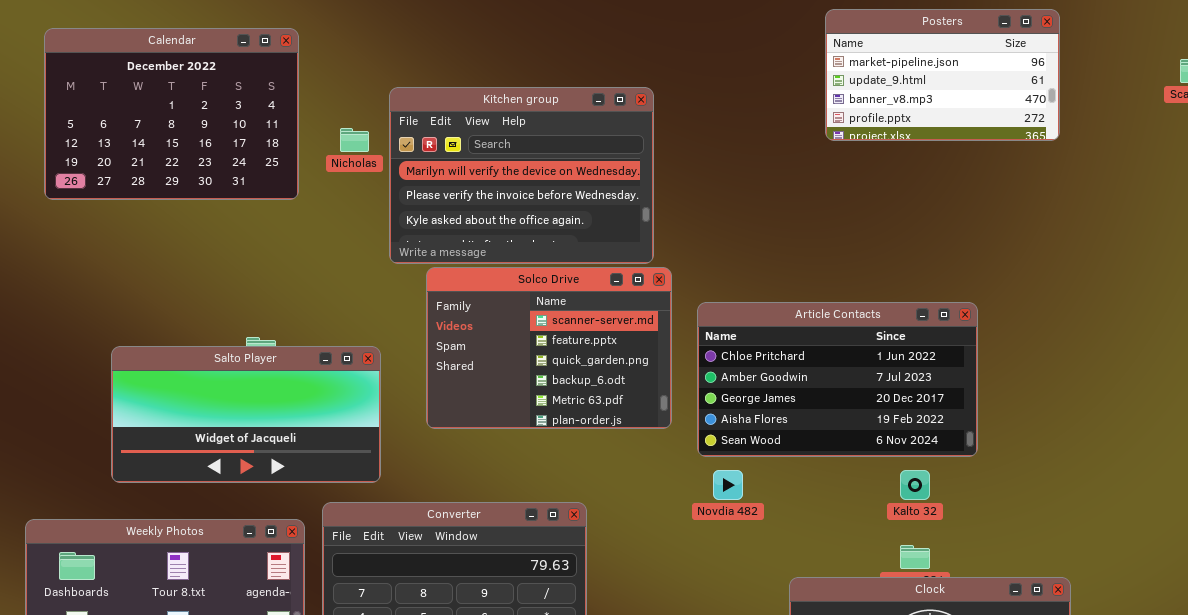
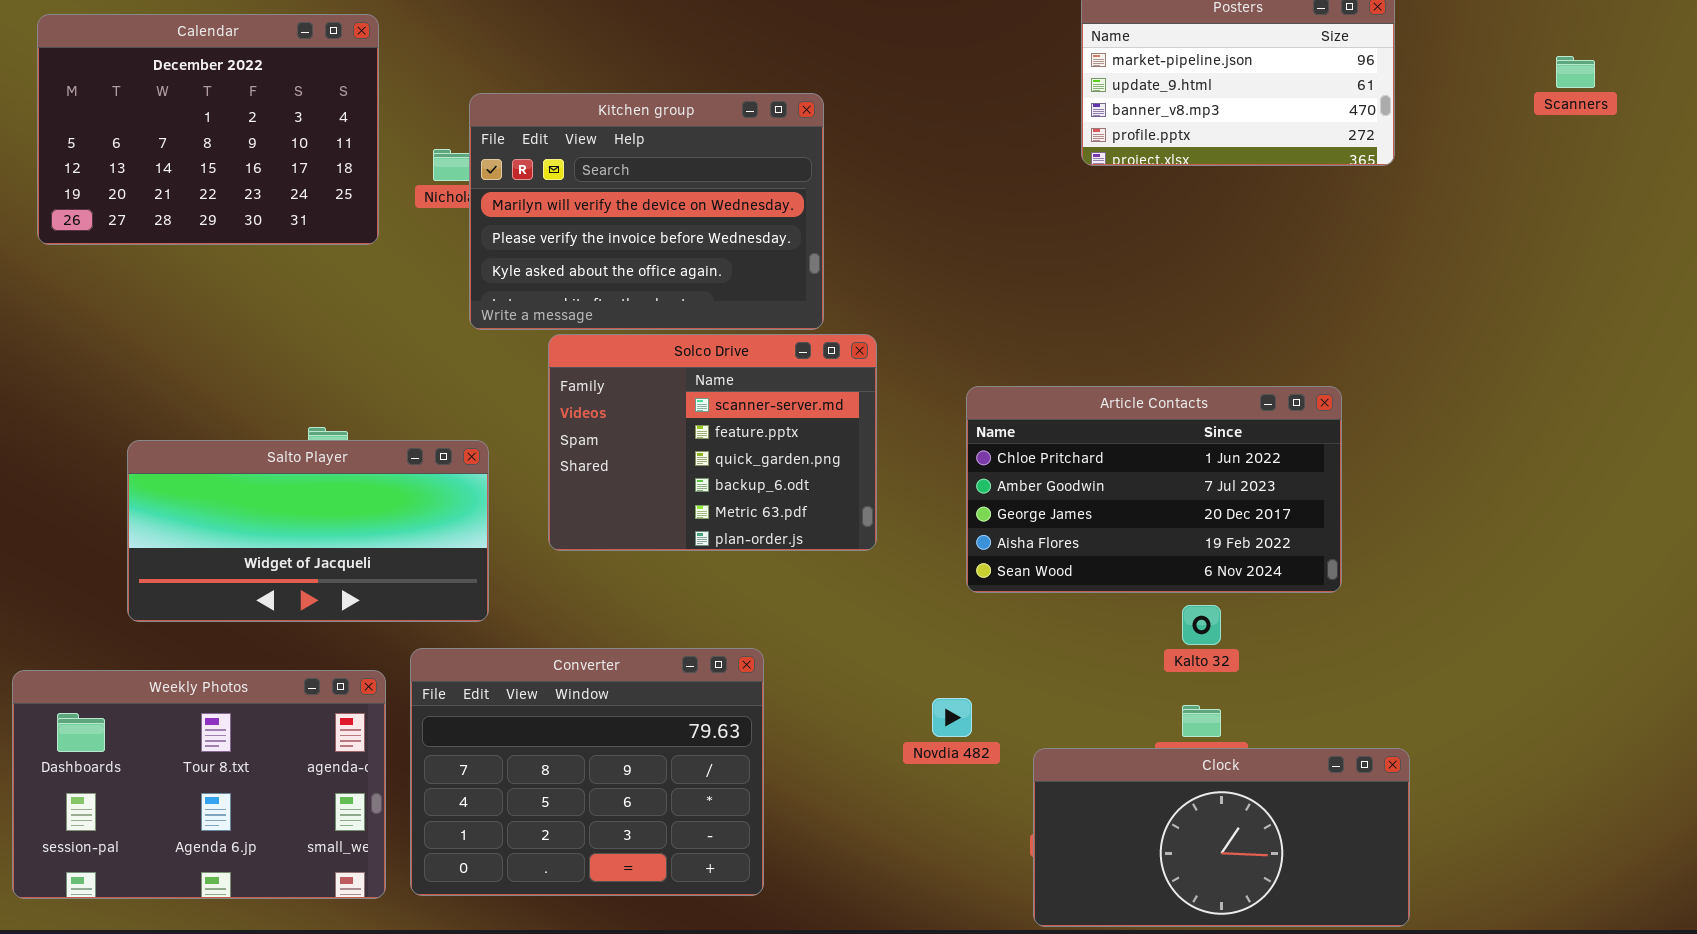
Kitchen group: [389,87,654,264] -> [469,93,824,330], moved
Article Contacts: [697,302,978,457] -> [966,386,1342,593], moved
Novdia 482: [713,470,743,500] -> [932,698,972,737], moved

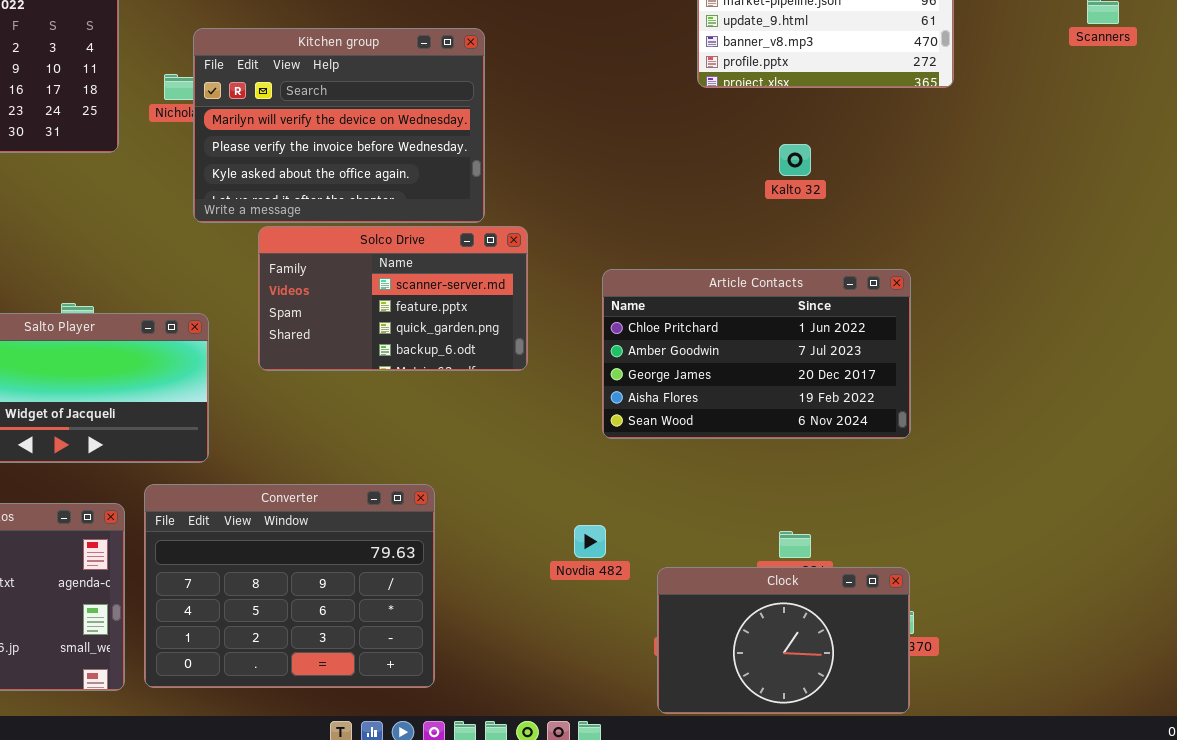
Solco Drive: [548,334,877,551] -> [258,226,528,371], resized
Kalto 32: [1182,605,1221,645] -> [779,144,811,176], moved
Clock: [1033,748,1410,927] -> [657,567,910,714], resized

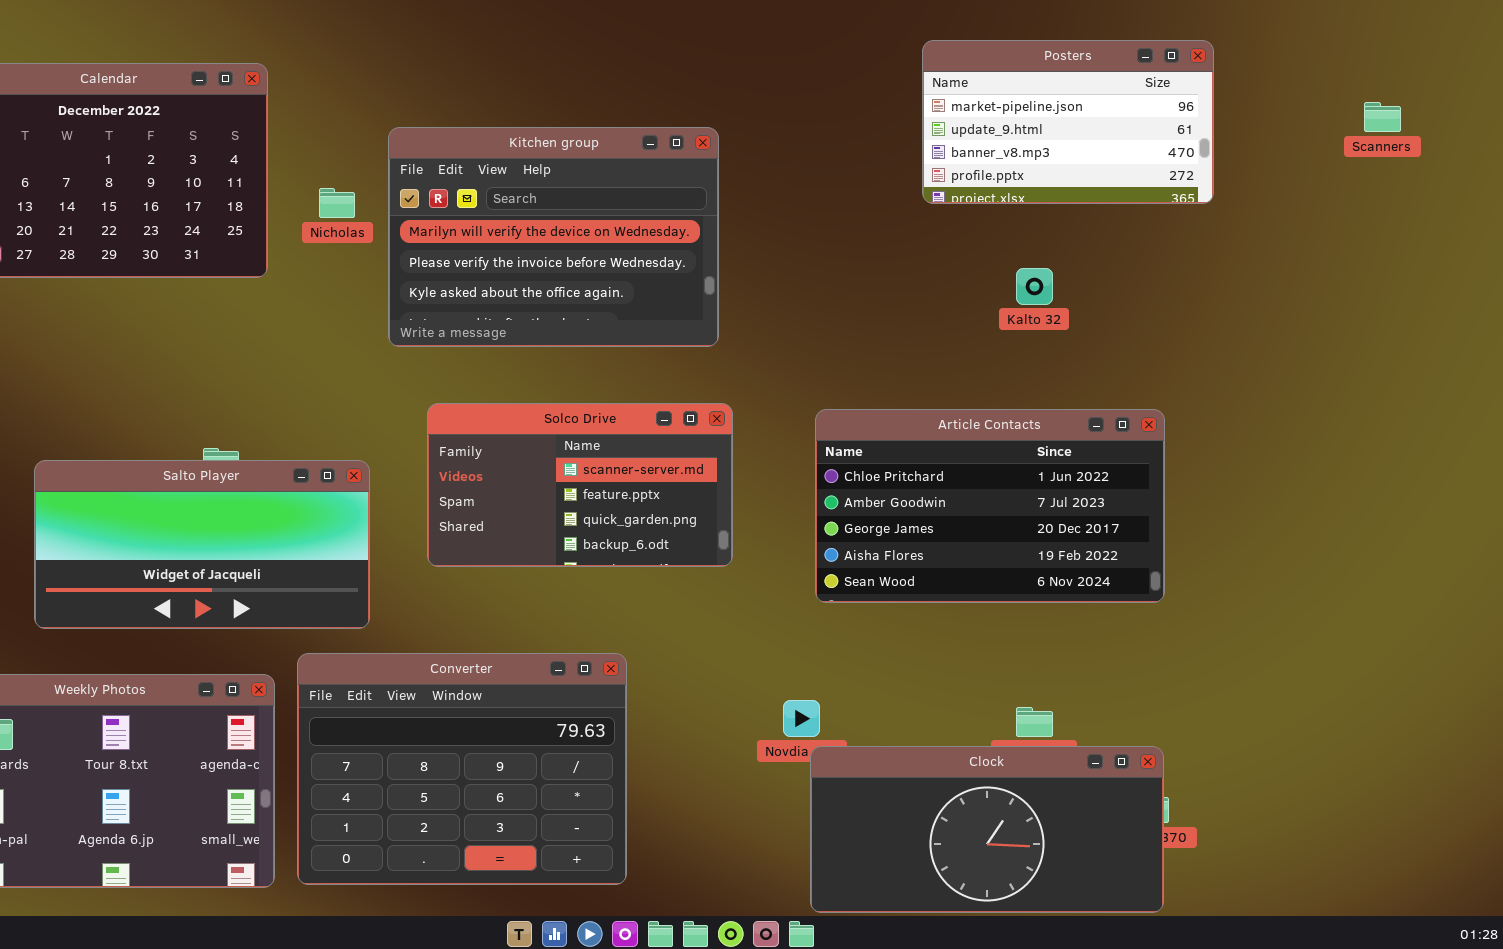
Kitchen group: [193,28,485,223] -> [388,127,719,347], moved
Solco Drive: [258,226,528,371] -> [427,403,733,567], moved
Clock: [657,567,910,714] -> [810,746,1164,913], resized

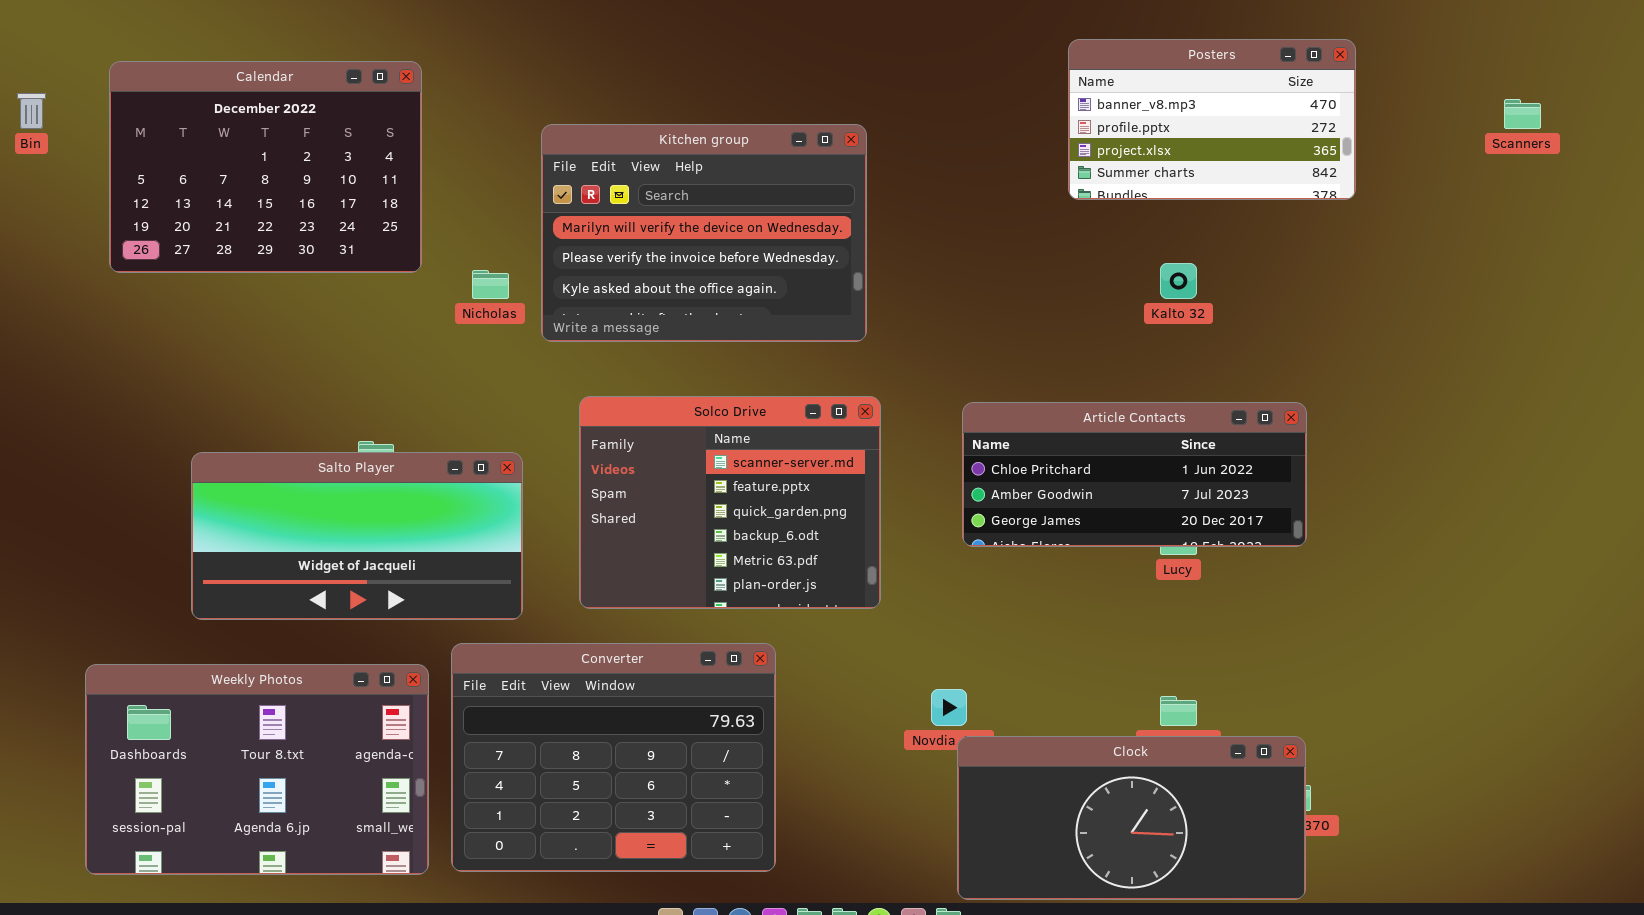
Posters: [922,40,1214,204] -> [1068,39,1356,200], scrolled down 2 rows
Nicholas: [319,188,355,218] -> [472,270,509,299], moved
Solco Drive: [427,403,733,567] -> [579,396,881,609], resized
Article Contacts: [815,409,1165,603] -> [962,402,1307,547], resized

